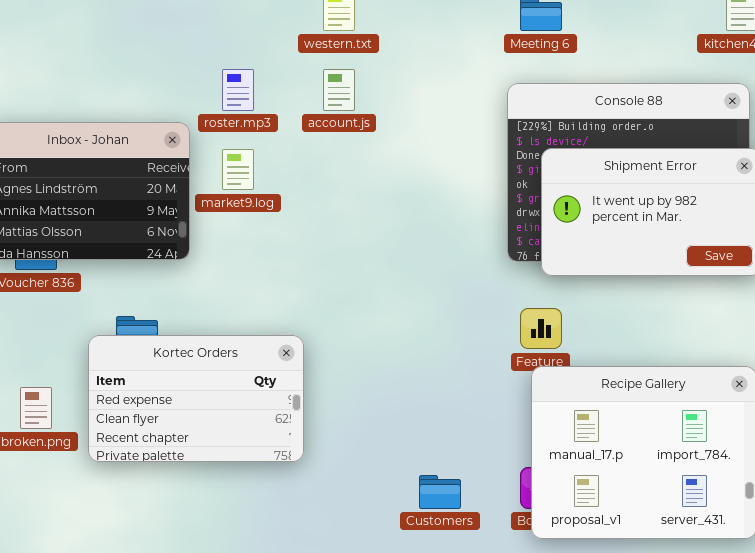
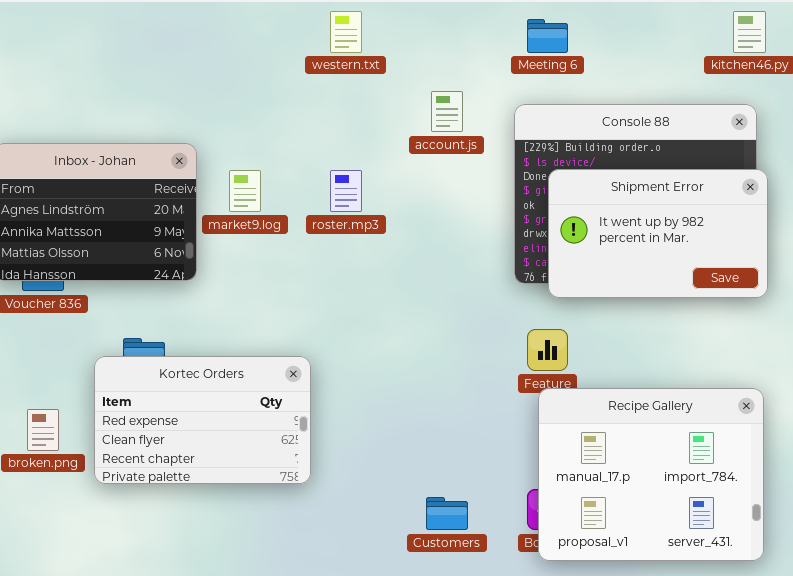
roster.mp3: [222,69,254,111] -> [330,170,362,212], moved
account.js: [323,69,355,111] -> [431,91,463,132], moved

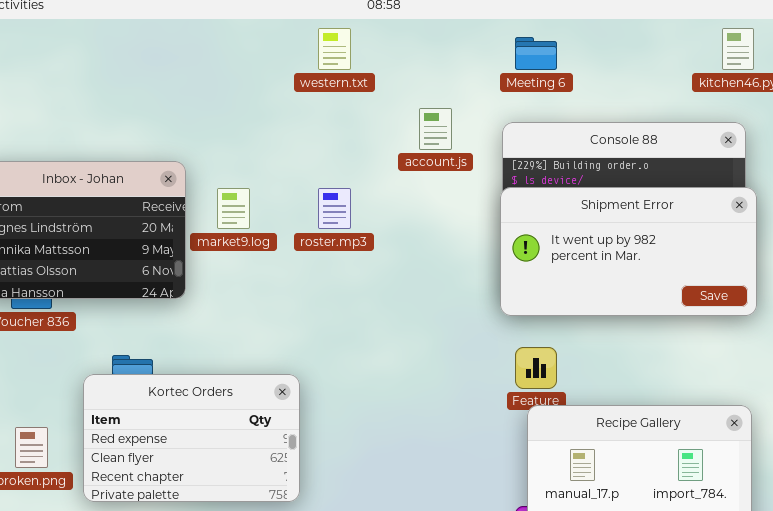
Shipment Error: [548,169,768,298] -> [500,187,757,316], resized

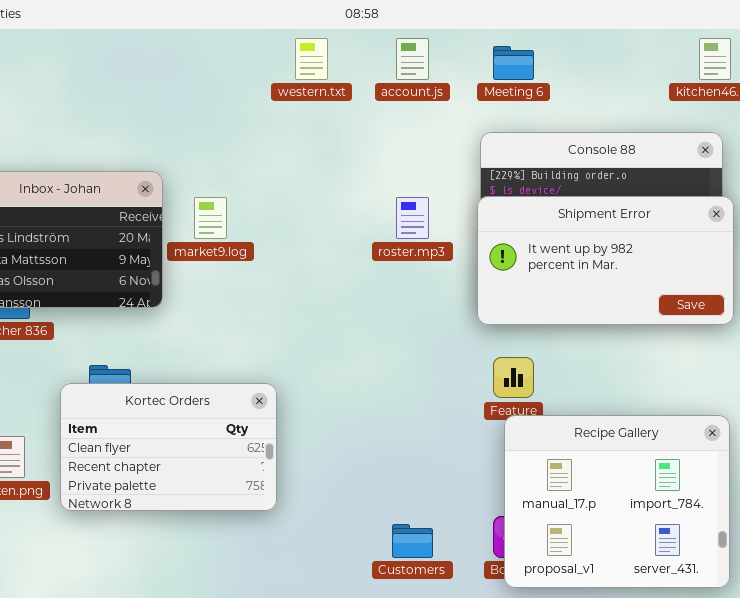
account.js: [419,108,452,150] -> [396,38,429,80], moved
roster.mp3: [318,188,351,229] -> [396,197,429,239], moved
Kortec Orders: [83,374,300,502] -> [60,383,277,511], scrolled down 1 row

